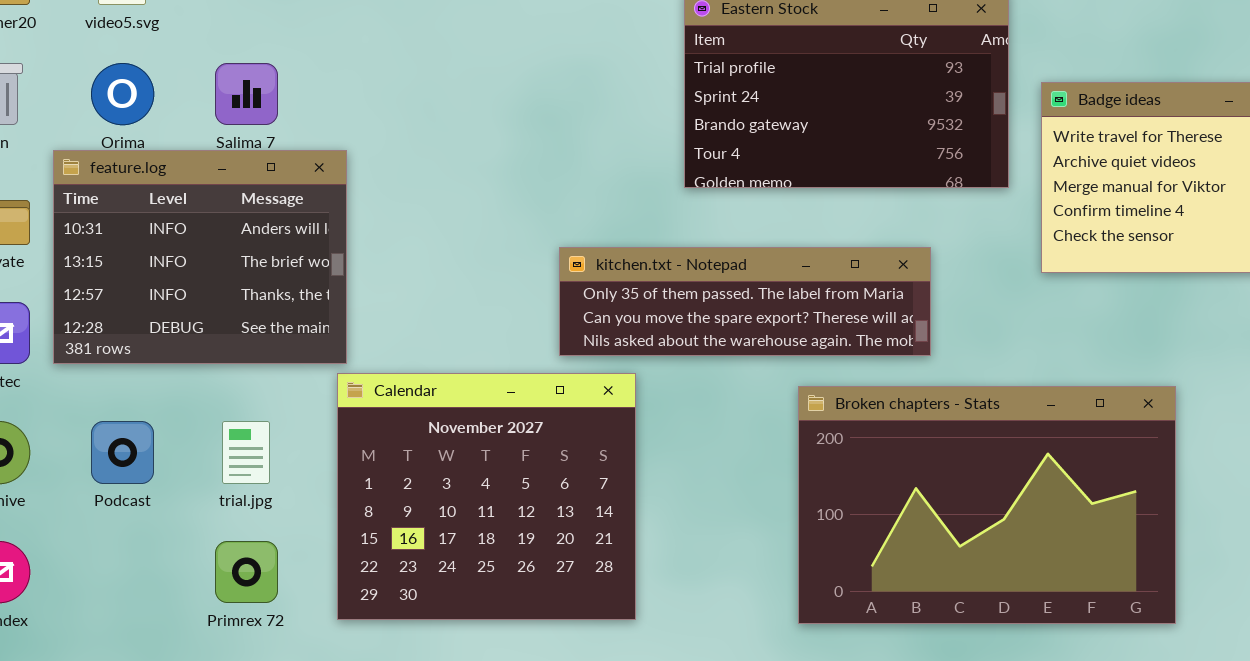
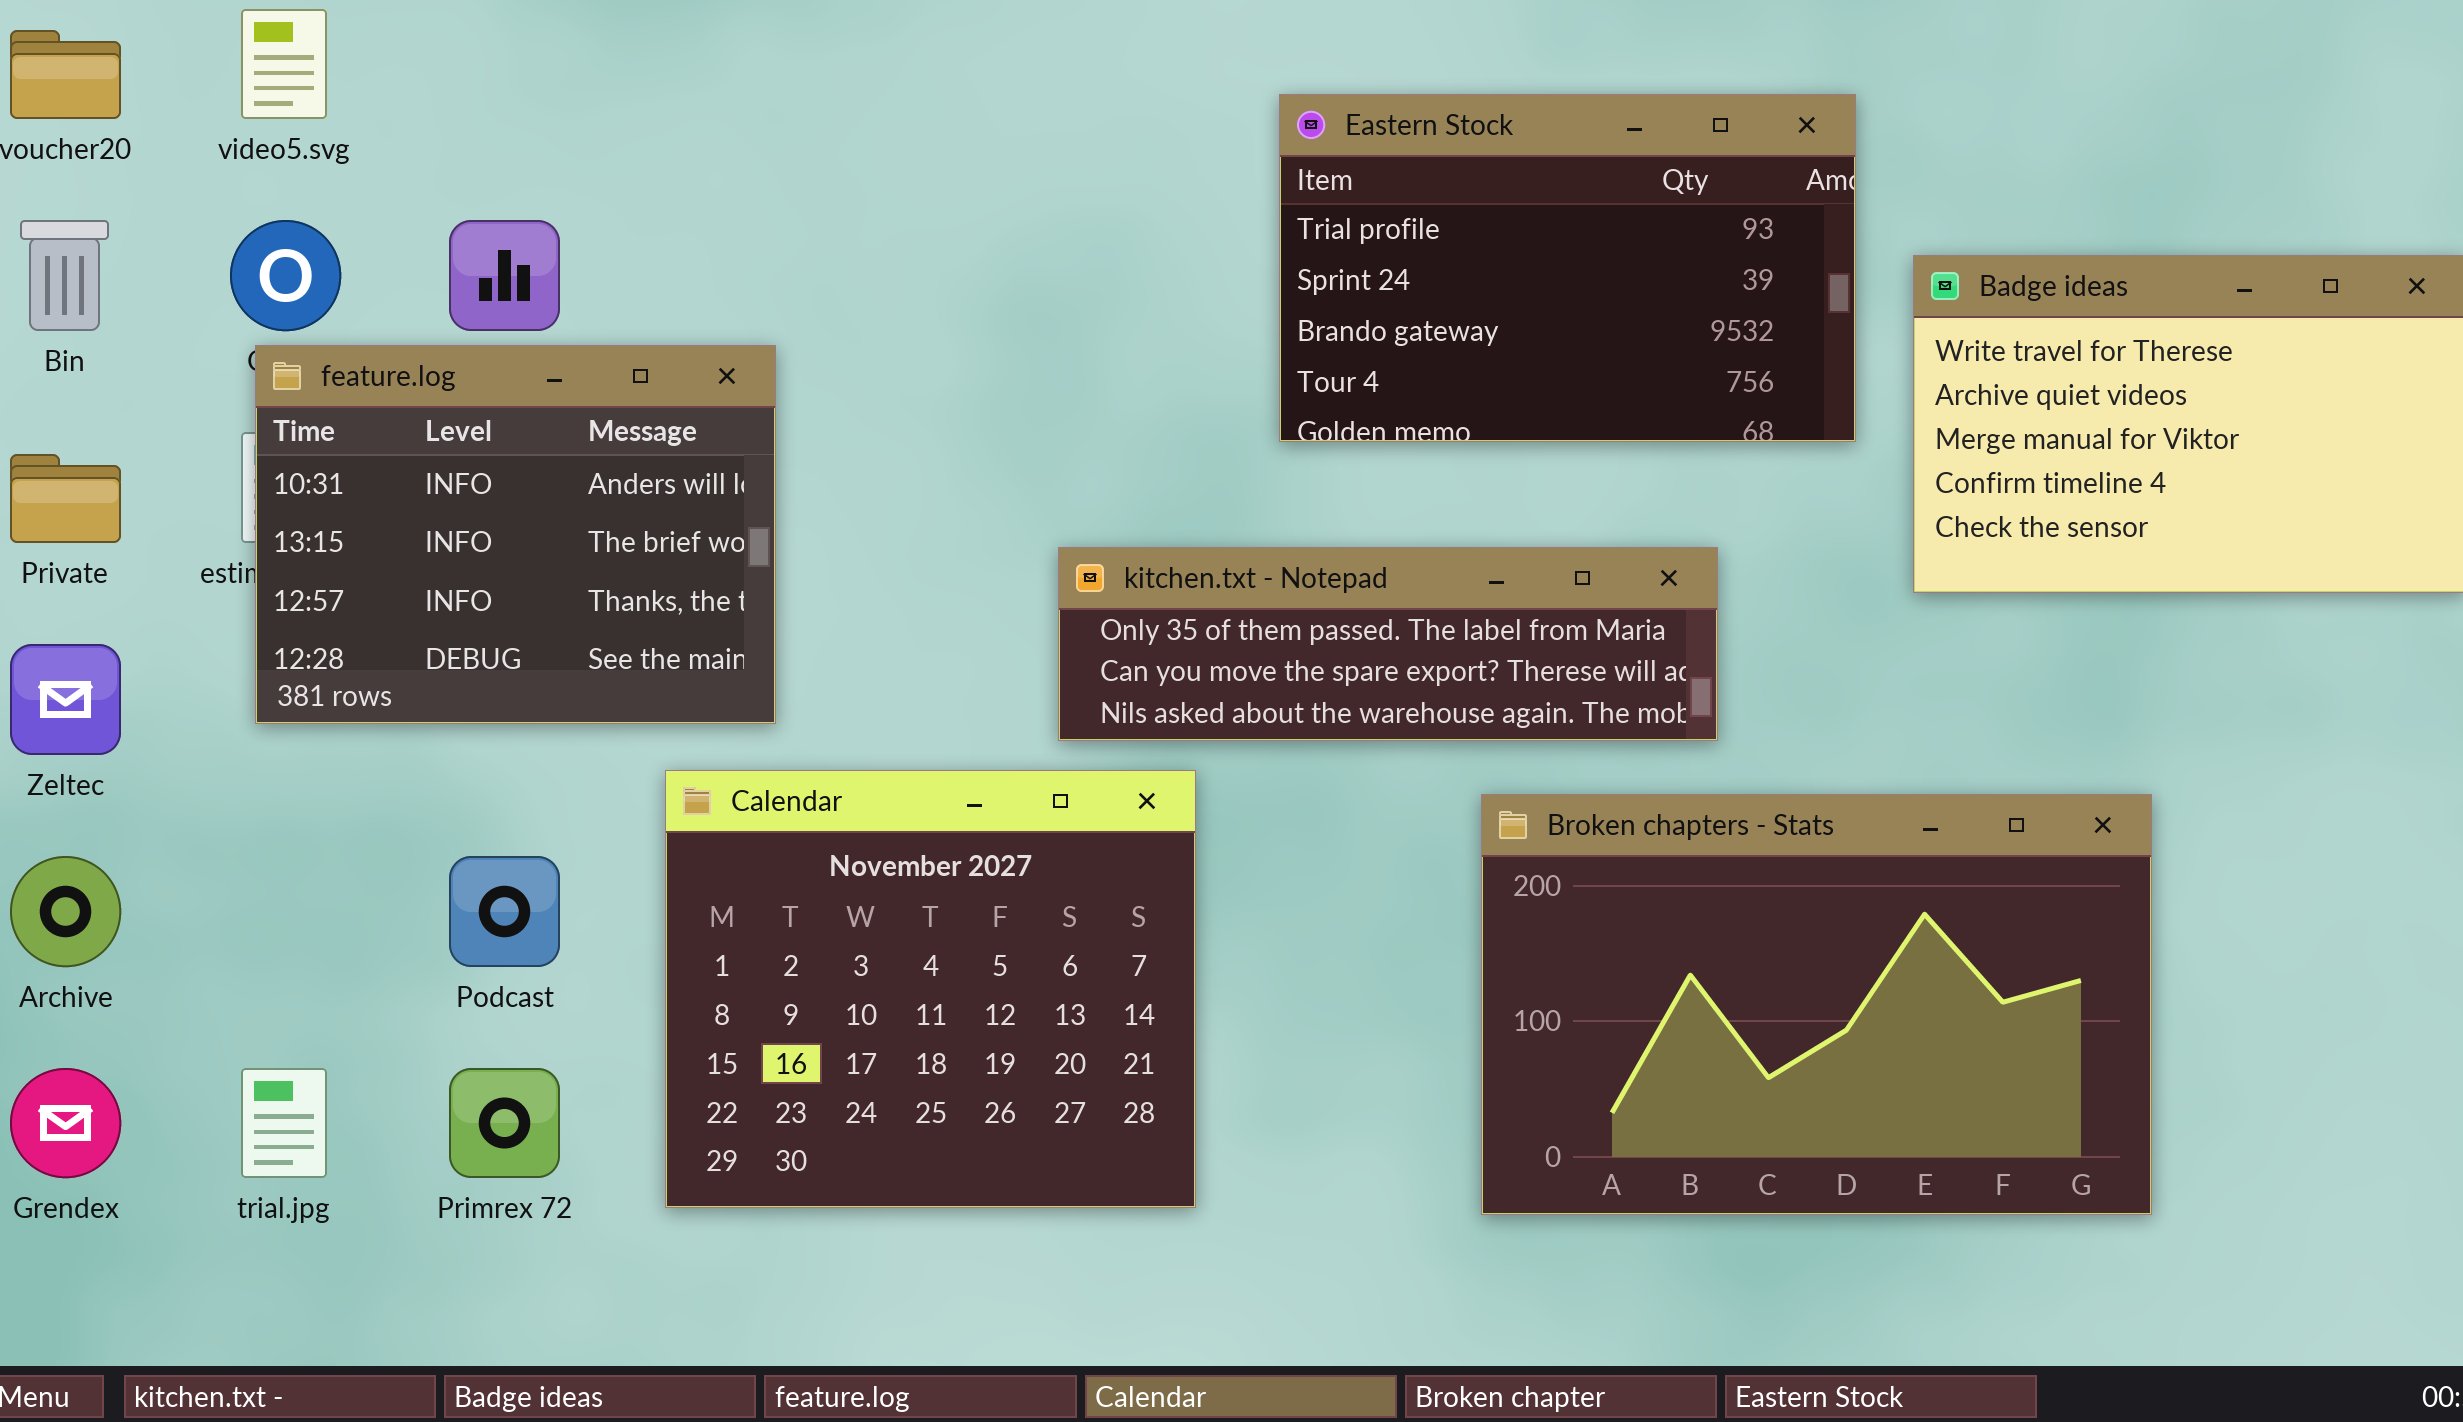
feature.log: [53,150,347,364] -> [255,345,776,724], moved
Podcast: [91,421,154,484] -> [449,856,560,967], moved
trial.jpg: [222,421,270,484] -> [241,1068,327,1178], moved

